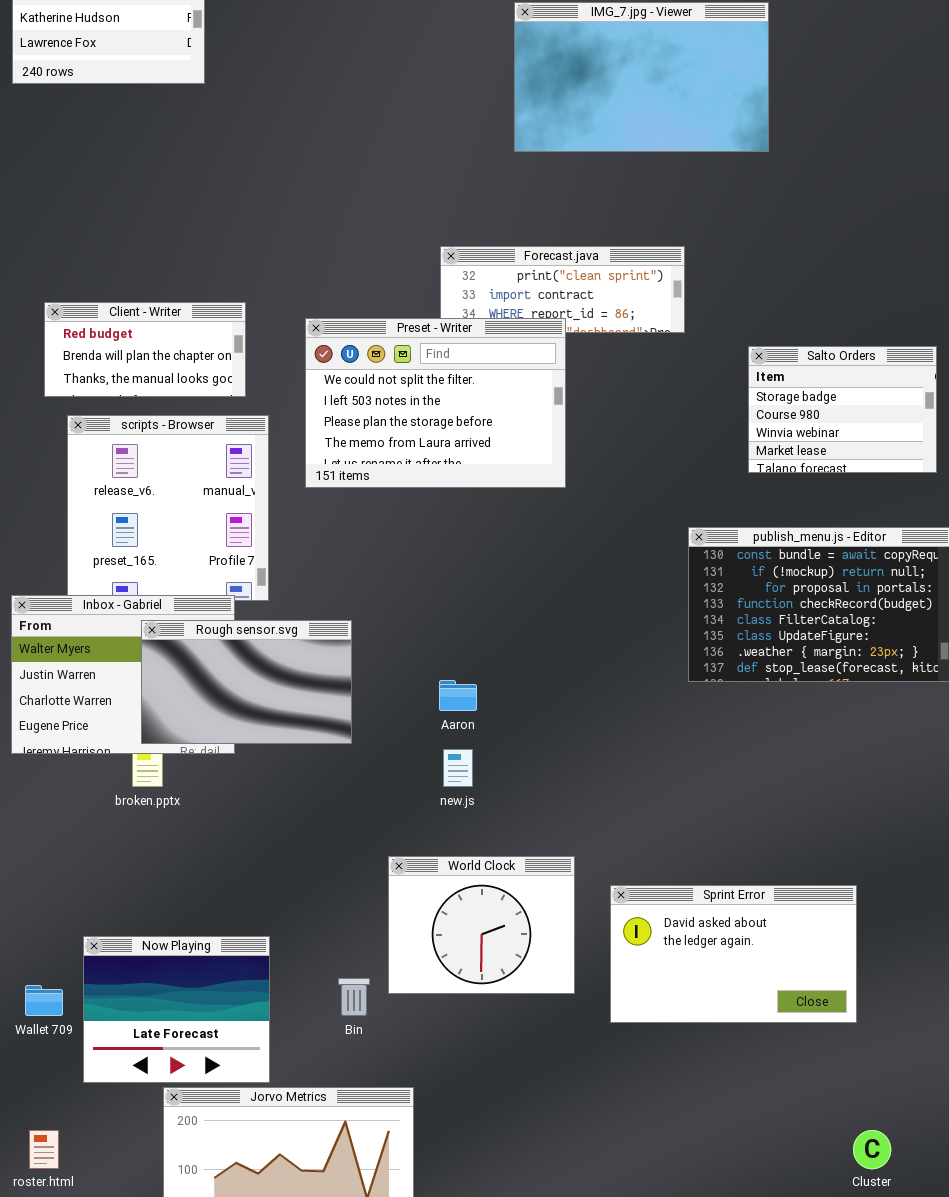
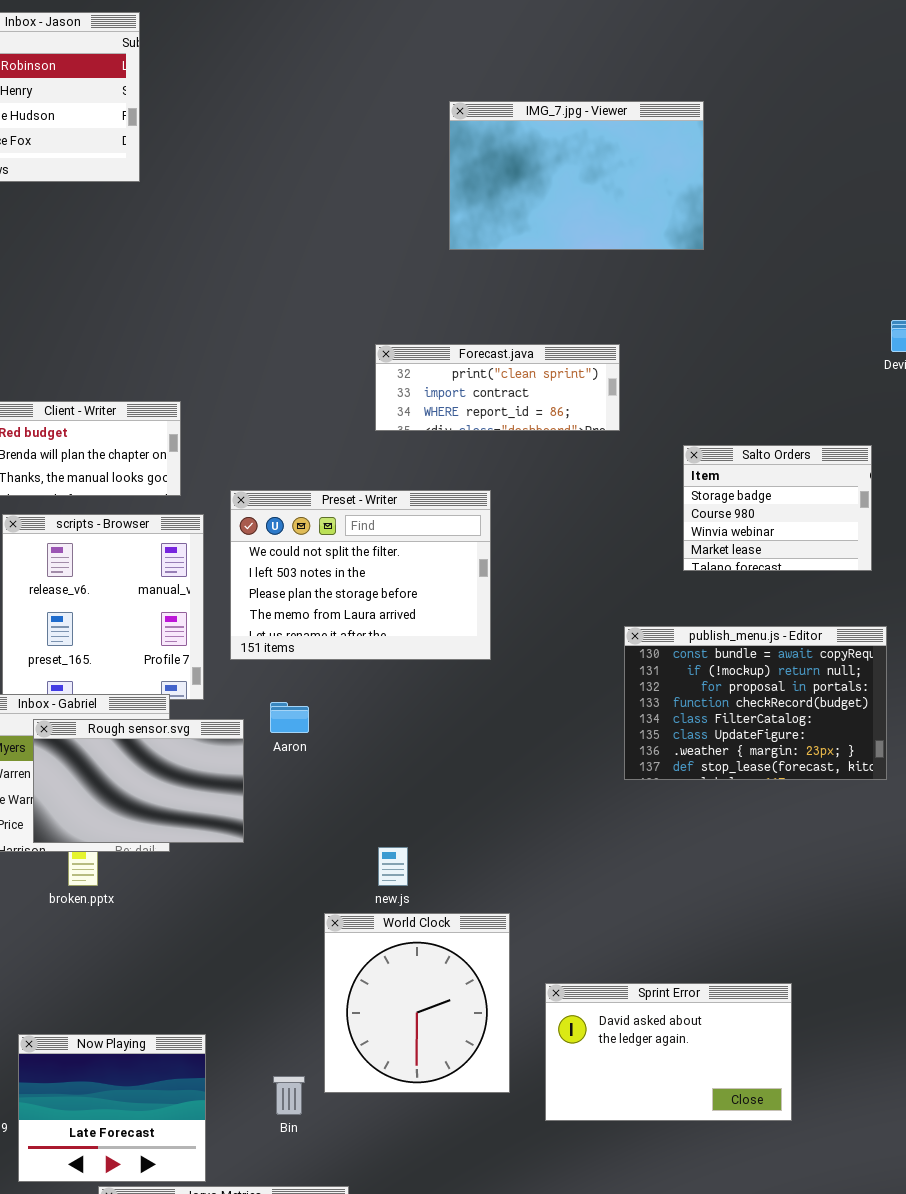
Preset - Writer: [305,318,566,488] -> [230,490,491,660], moved
Rough sensor.svg: [141,620,352,744] -> [33,719,244,843], moved
Aaron: [439,680,477,711] -> [270,702,309,733], moved
World Clock: [388,856,575,994] -> [324,913,510,1093], resized

